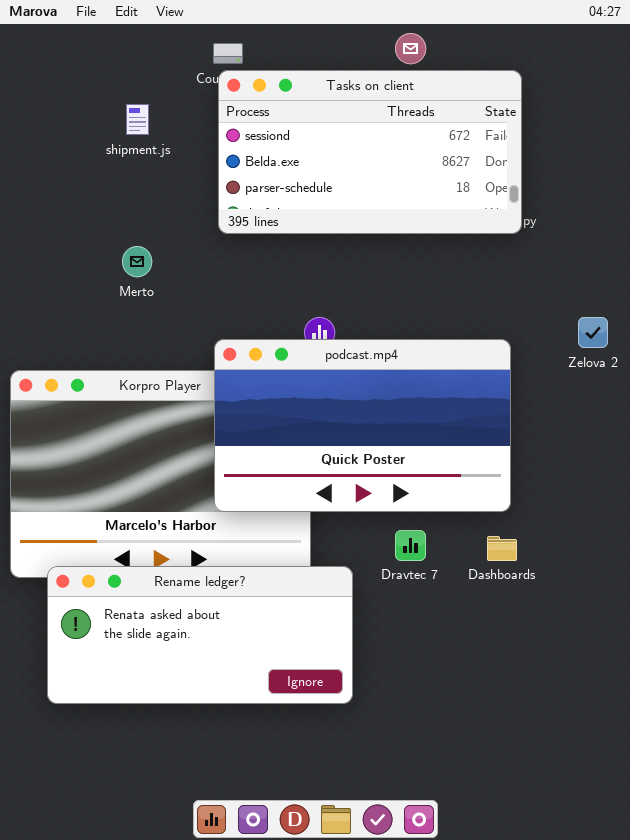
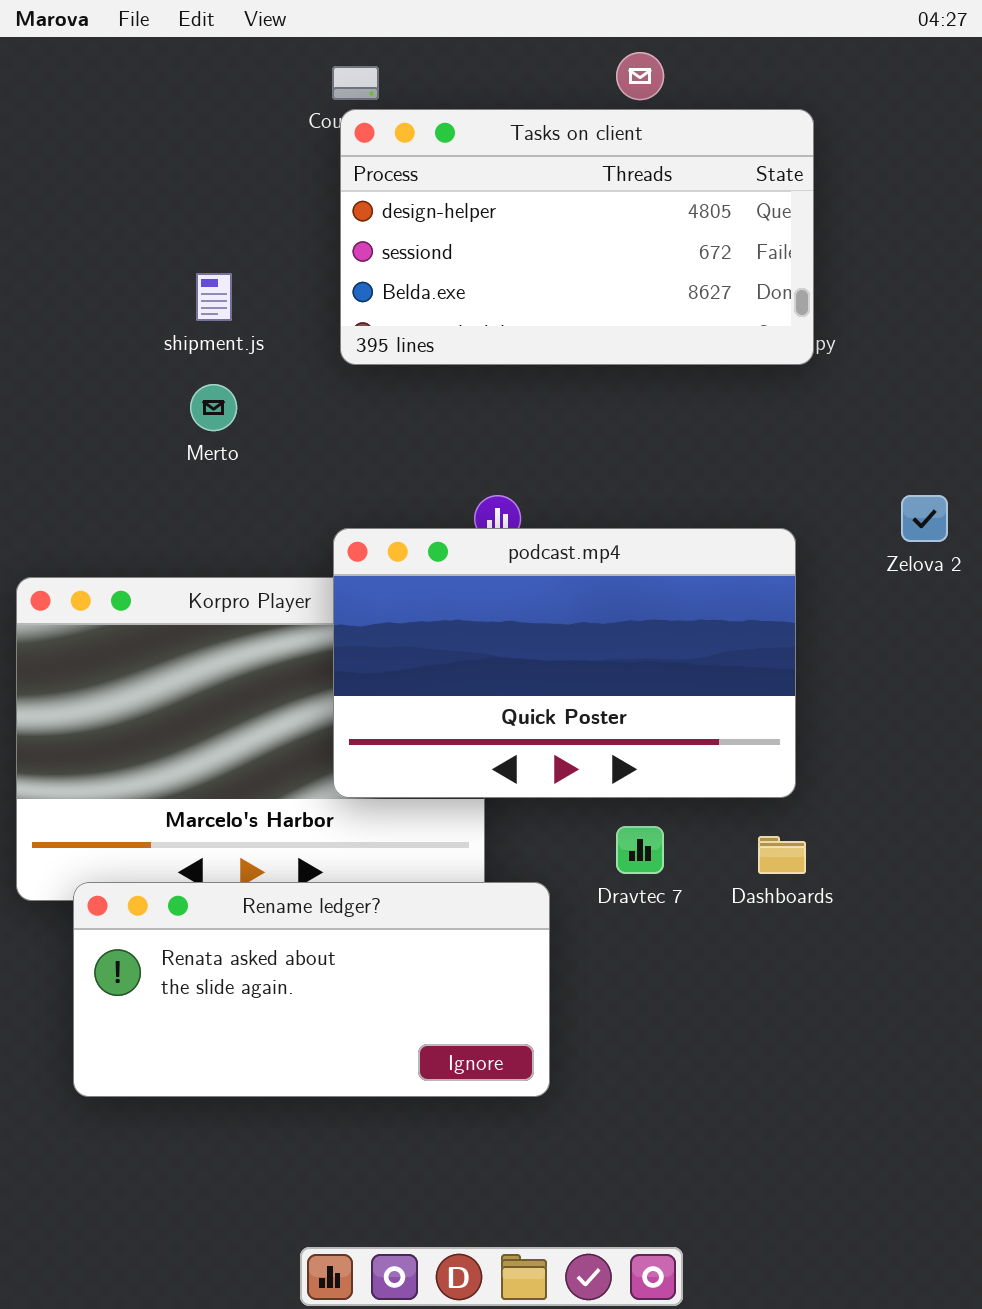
Tasks on client: [218,70,522,234] -> [340,109,814,365], scrolled up 1 row
shipment.js: [126,104,149,135] -> [196,273,232,321], moved

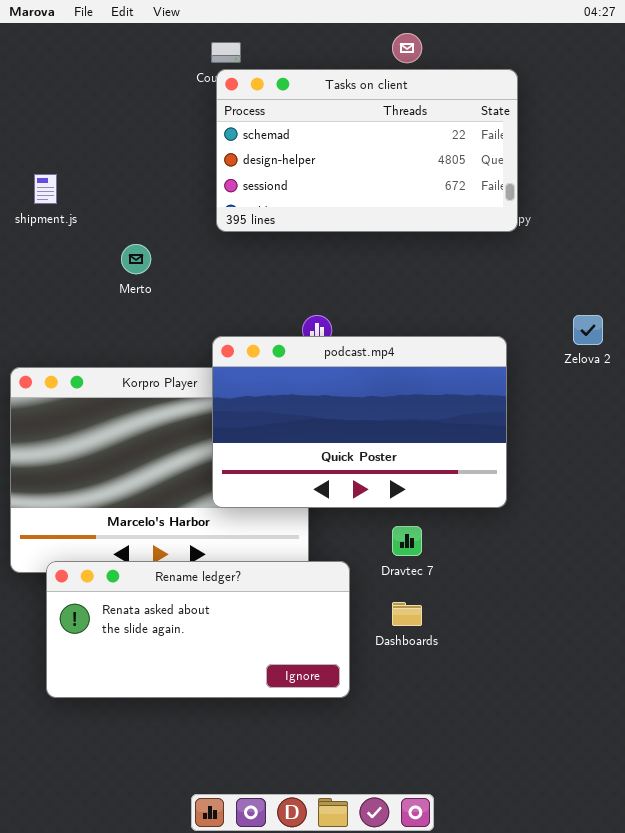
Tasks on client: [340,109,814,365] -> [216,69,518,232], scrolled up 1 row
shipment.js: [196,273,232,321] -> [34,174,57,204], moved
Dashboards: [758,836,806,874] -> [392,602,422,626], moved

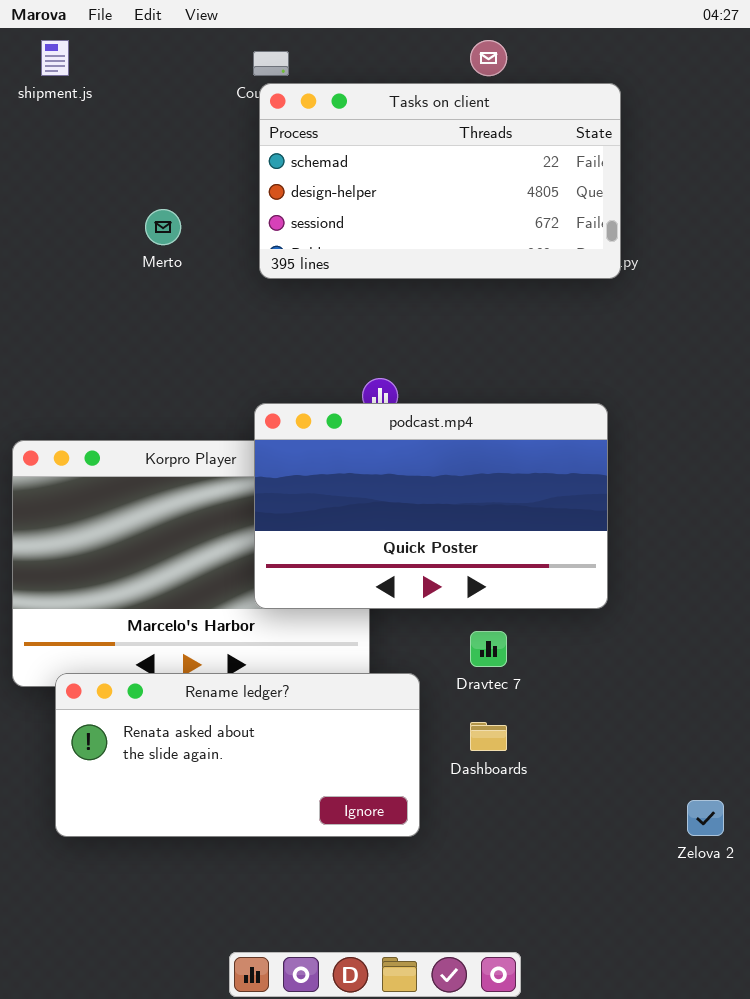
shipment.js: [34,174,57,204] -> [41,40,69,76], moved
Merto: [121,244,151,274] -> [145,209,181,245], moved
Zelova 2: [573,315,603,345] -> [687,800,724,836], moved

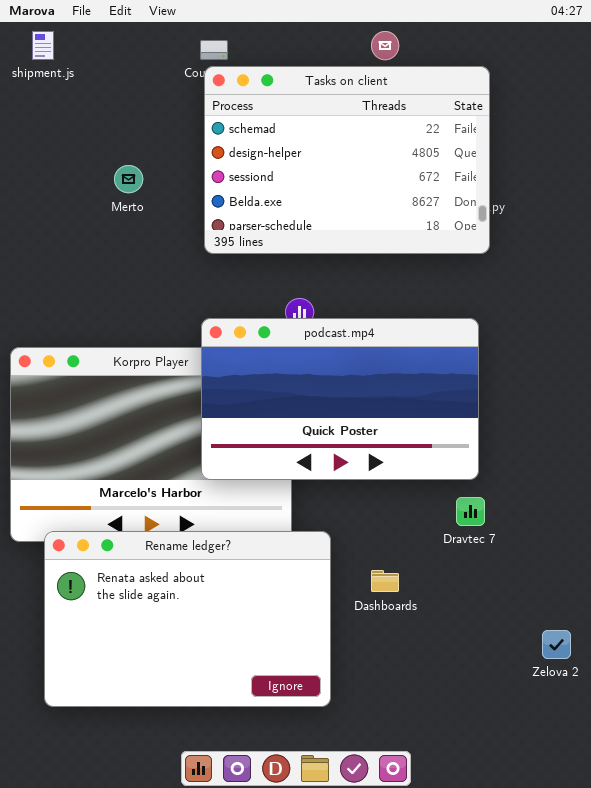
Tasks on client: [259,83,621,279] -> [204,66,490,254], resized
Dravtec 7: [470,631,507,667] -> [456,497,485,526], moved
Rename ledger?: [55,673,420,837] -> [44,531,331,707], resized

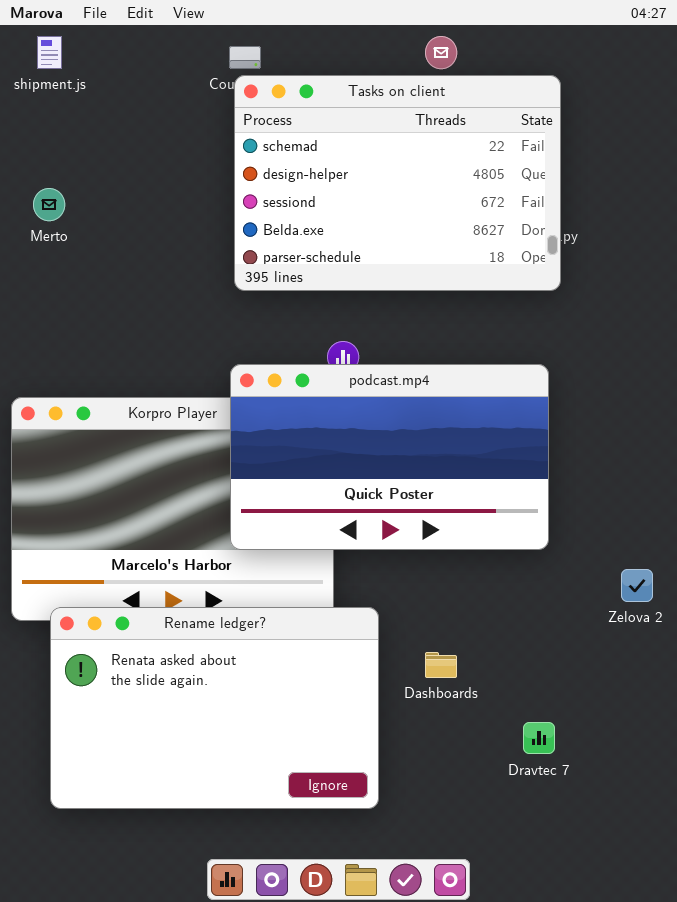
Merto: [114,165,143,193] -> [33,188,65,221], moved
Dravtec 7: [456,497,485,526] -> [523,722,555,754], moved
Zelova 2: [542,630,571,659] -> [621,569,653,602], moved

